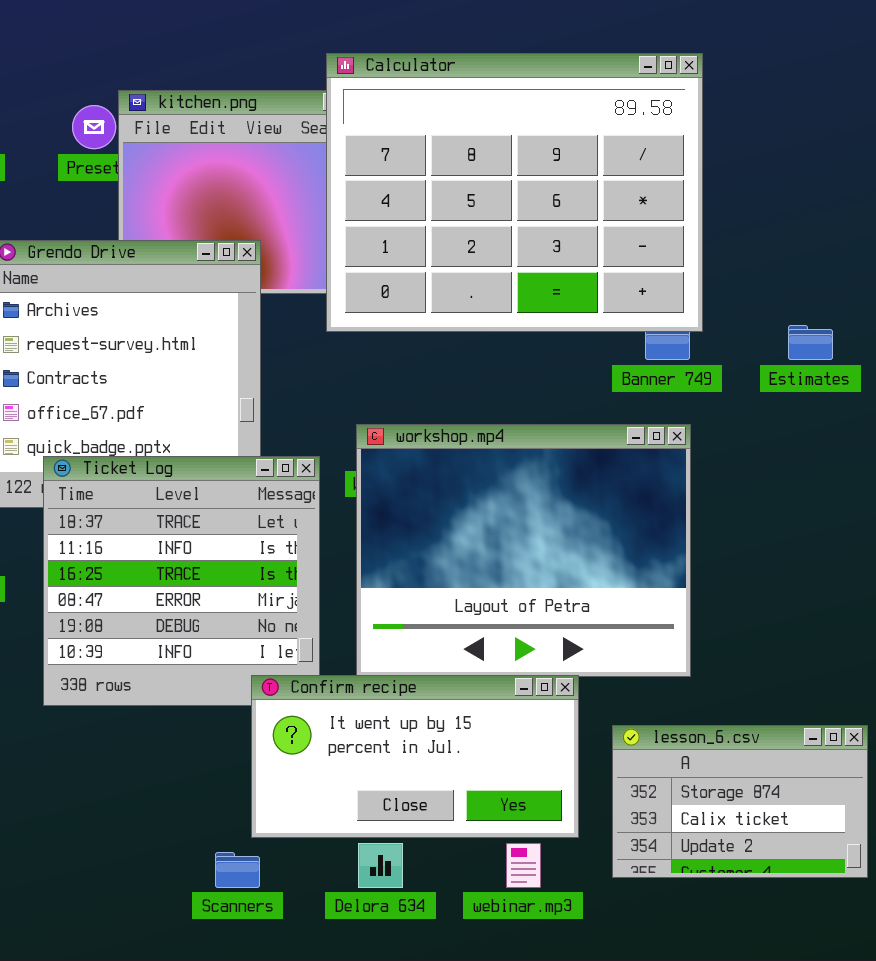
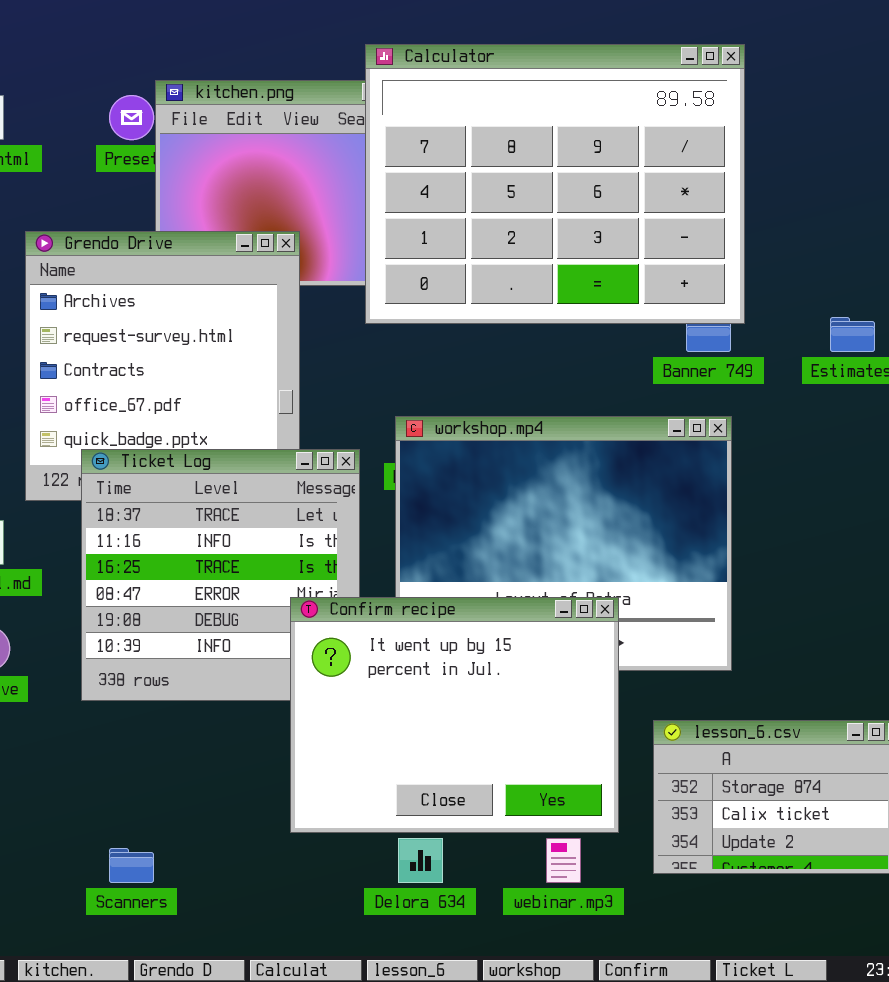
Confirm recipe: [251,675,579,838] -> [290,597,619,833], resized
Scanners: [215,852,260,888] -> [109,848,154,883], moved

